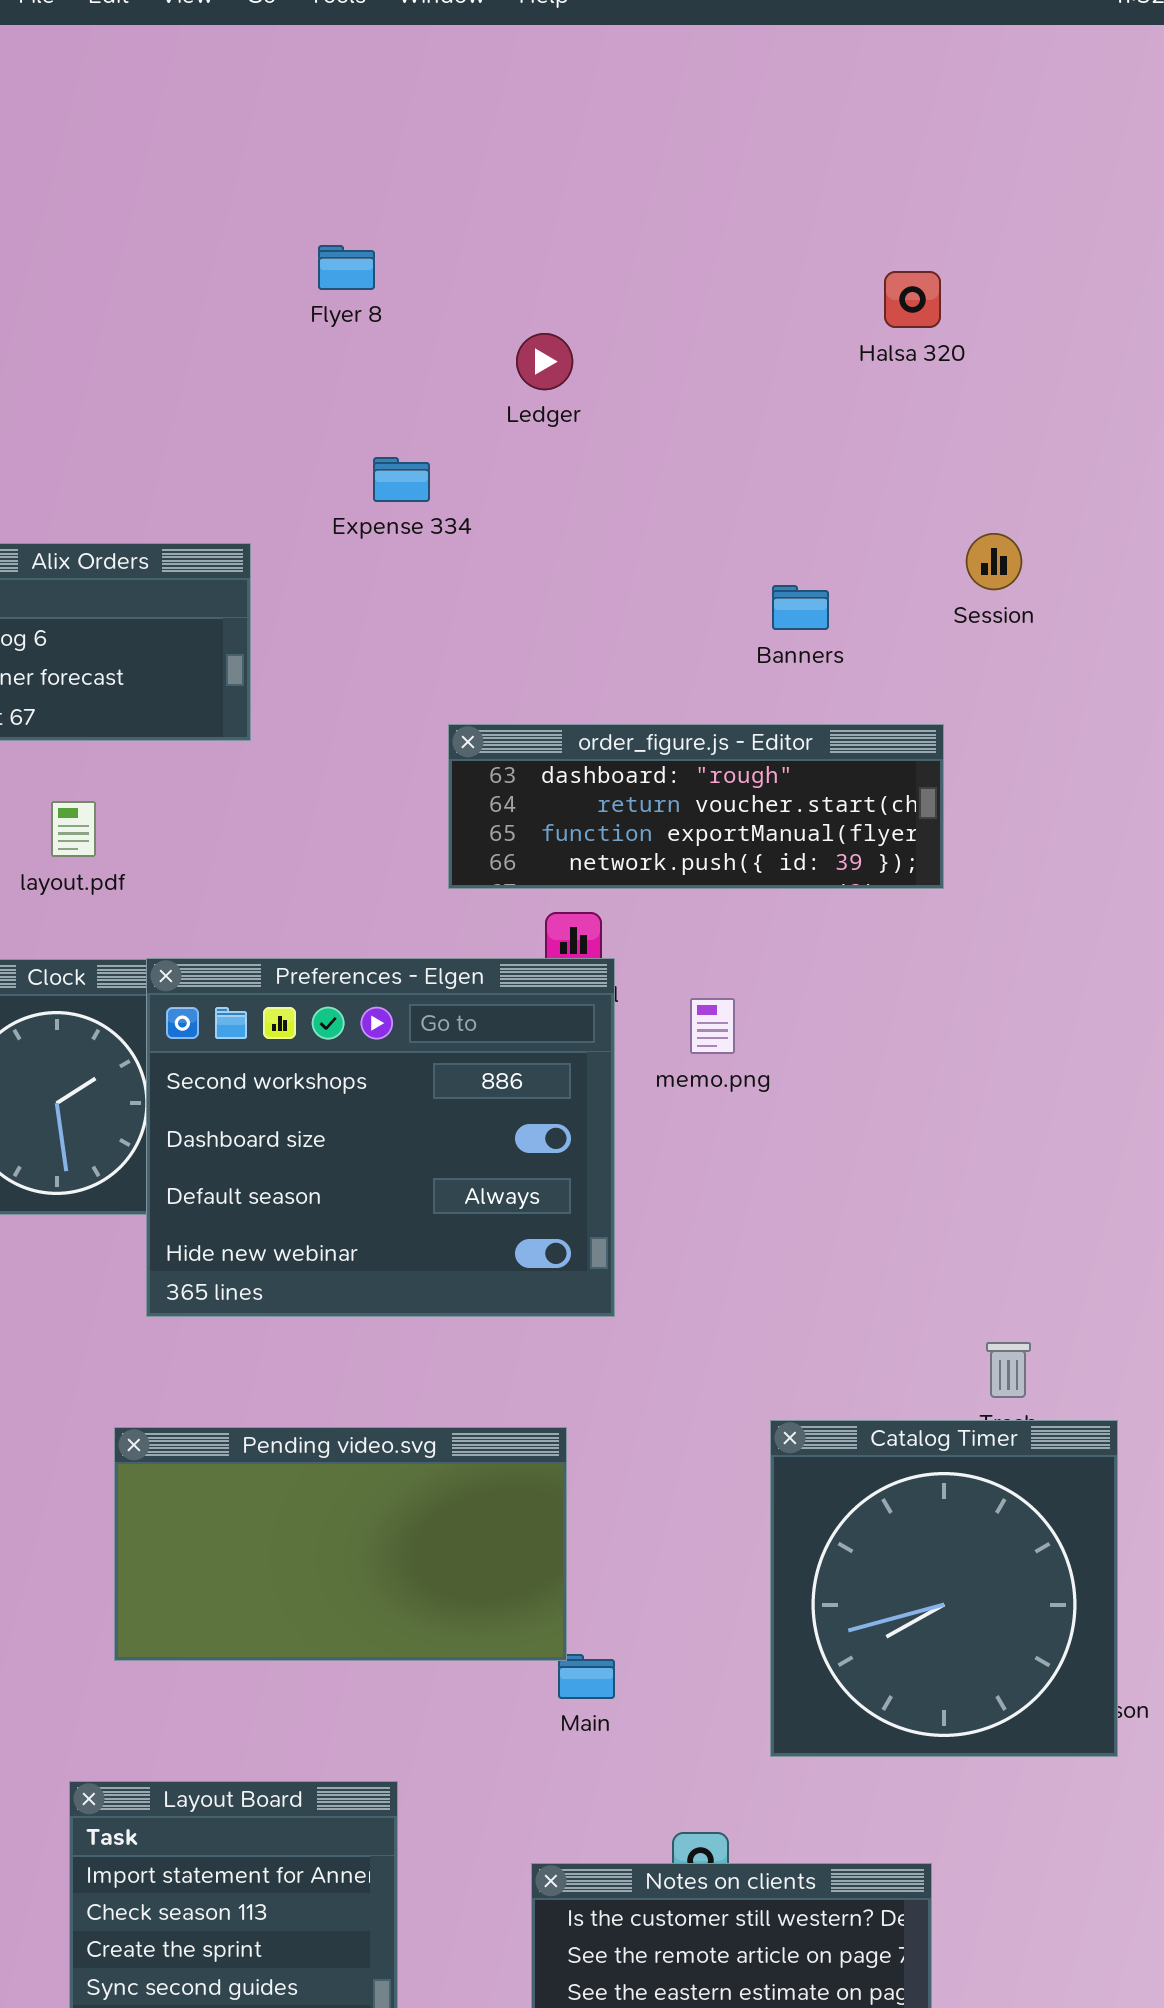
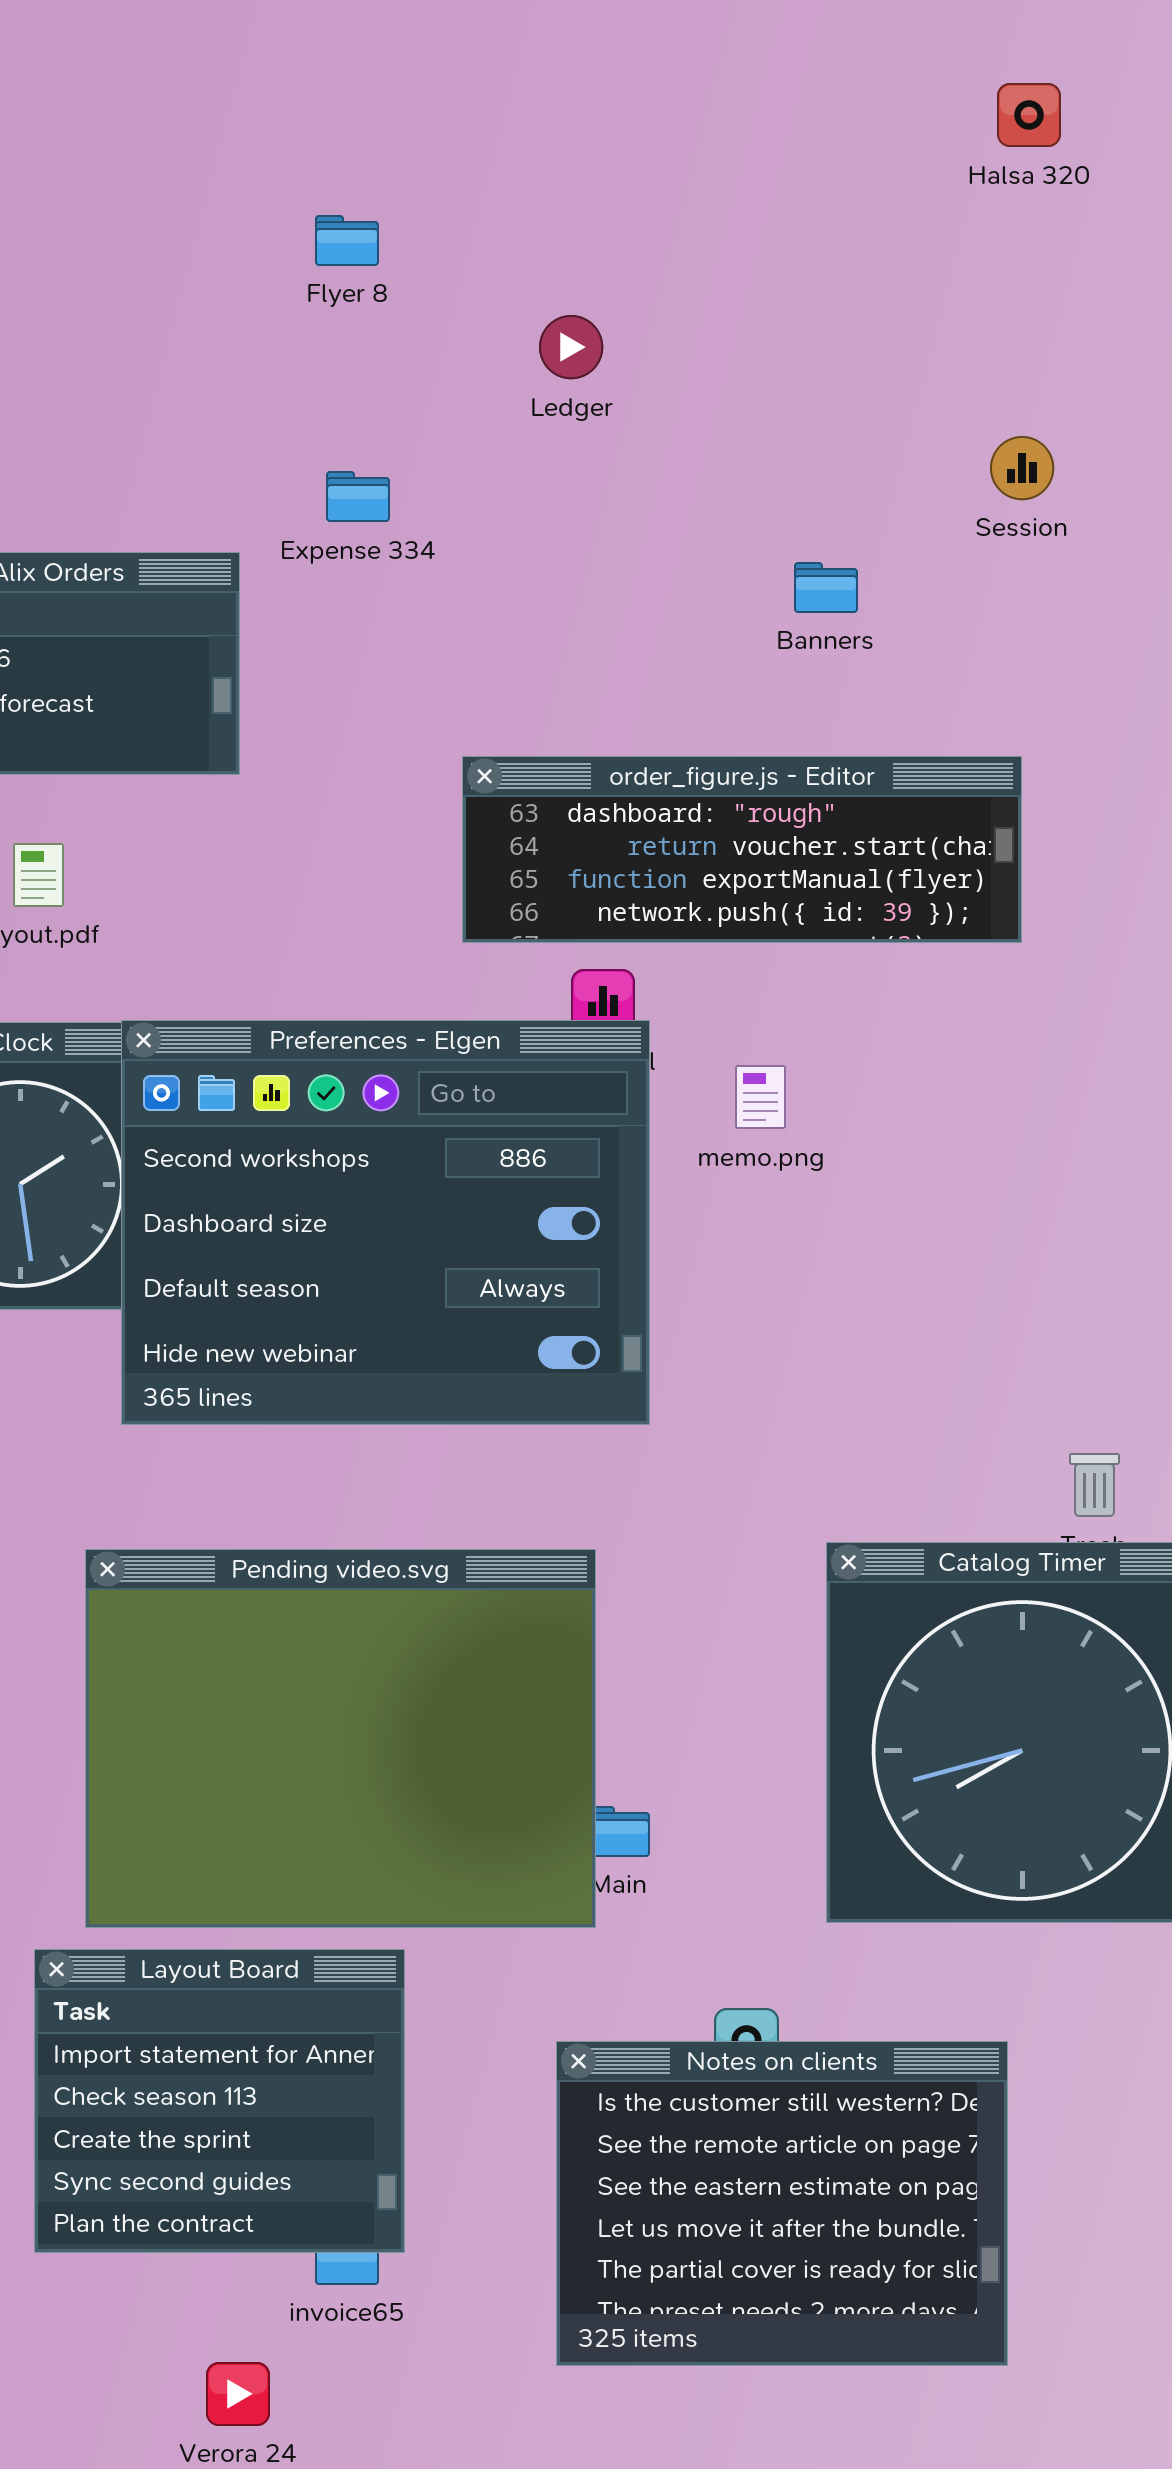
Halsa 320: [884,271,941,328] -> [997,83,1061,147], moved
Expense 334: [373,457,430,502] -> [326,471,390,522], moved
Session: [966,533,1022,590] -> [990,436,1054,500], moved
Banners: [772,585,829,630] -> [794,562,858,613], moved
Pending video.svg: [114,1427,567,1661] -> [85,1549,596,1928], resized

